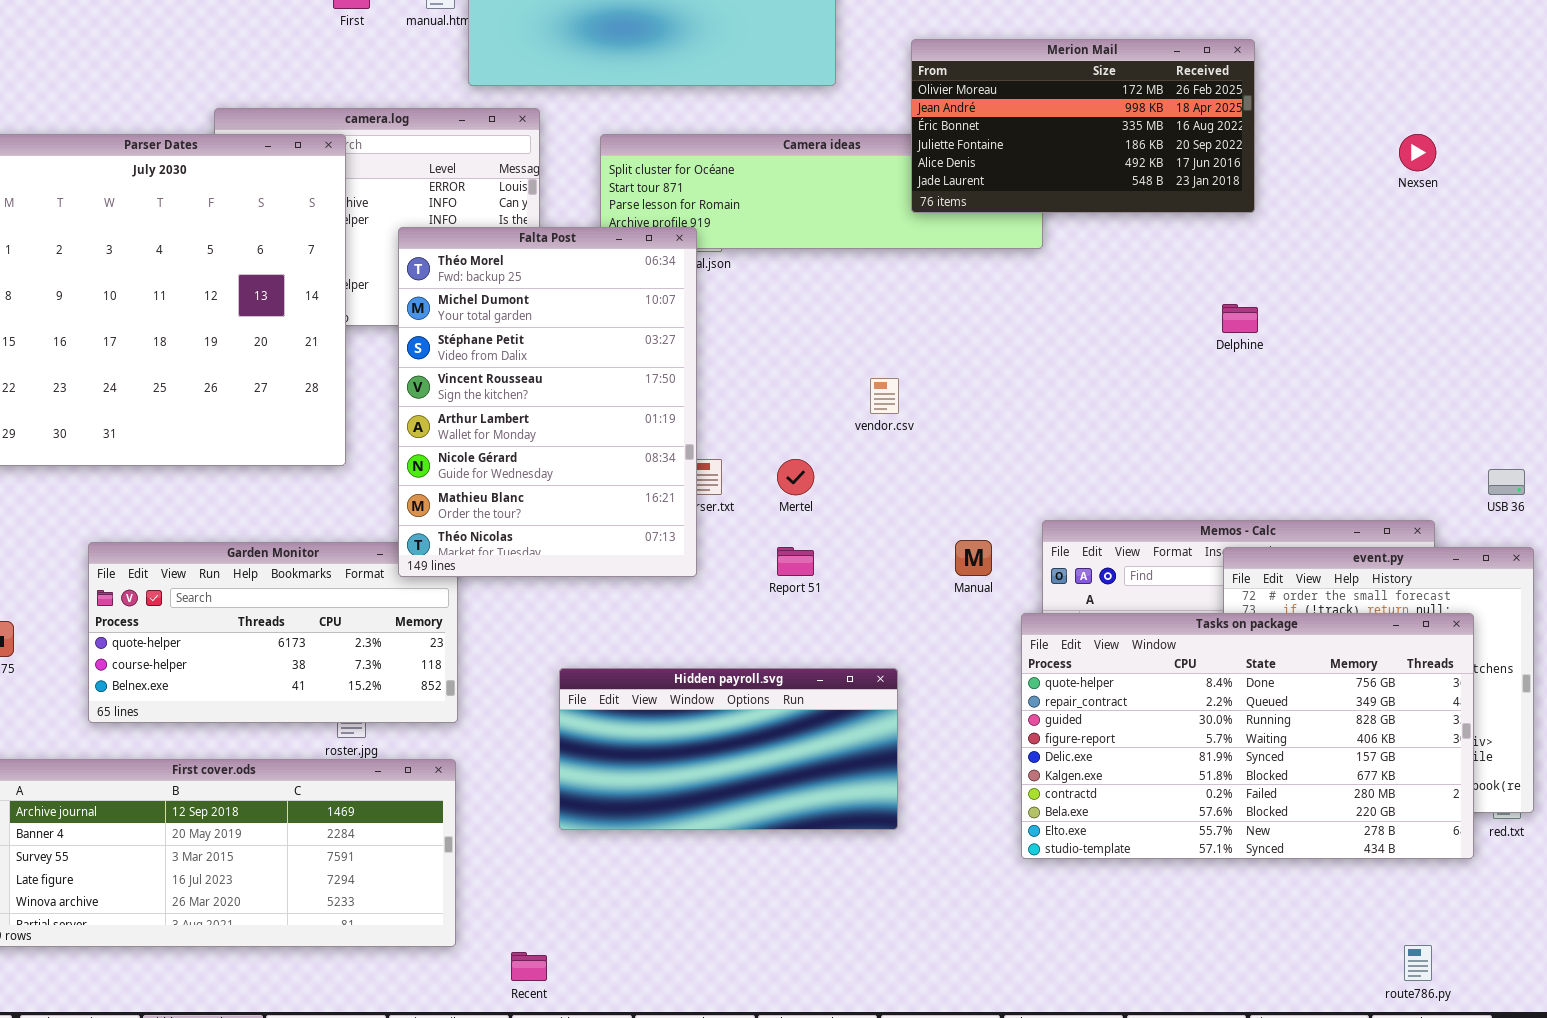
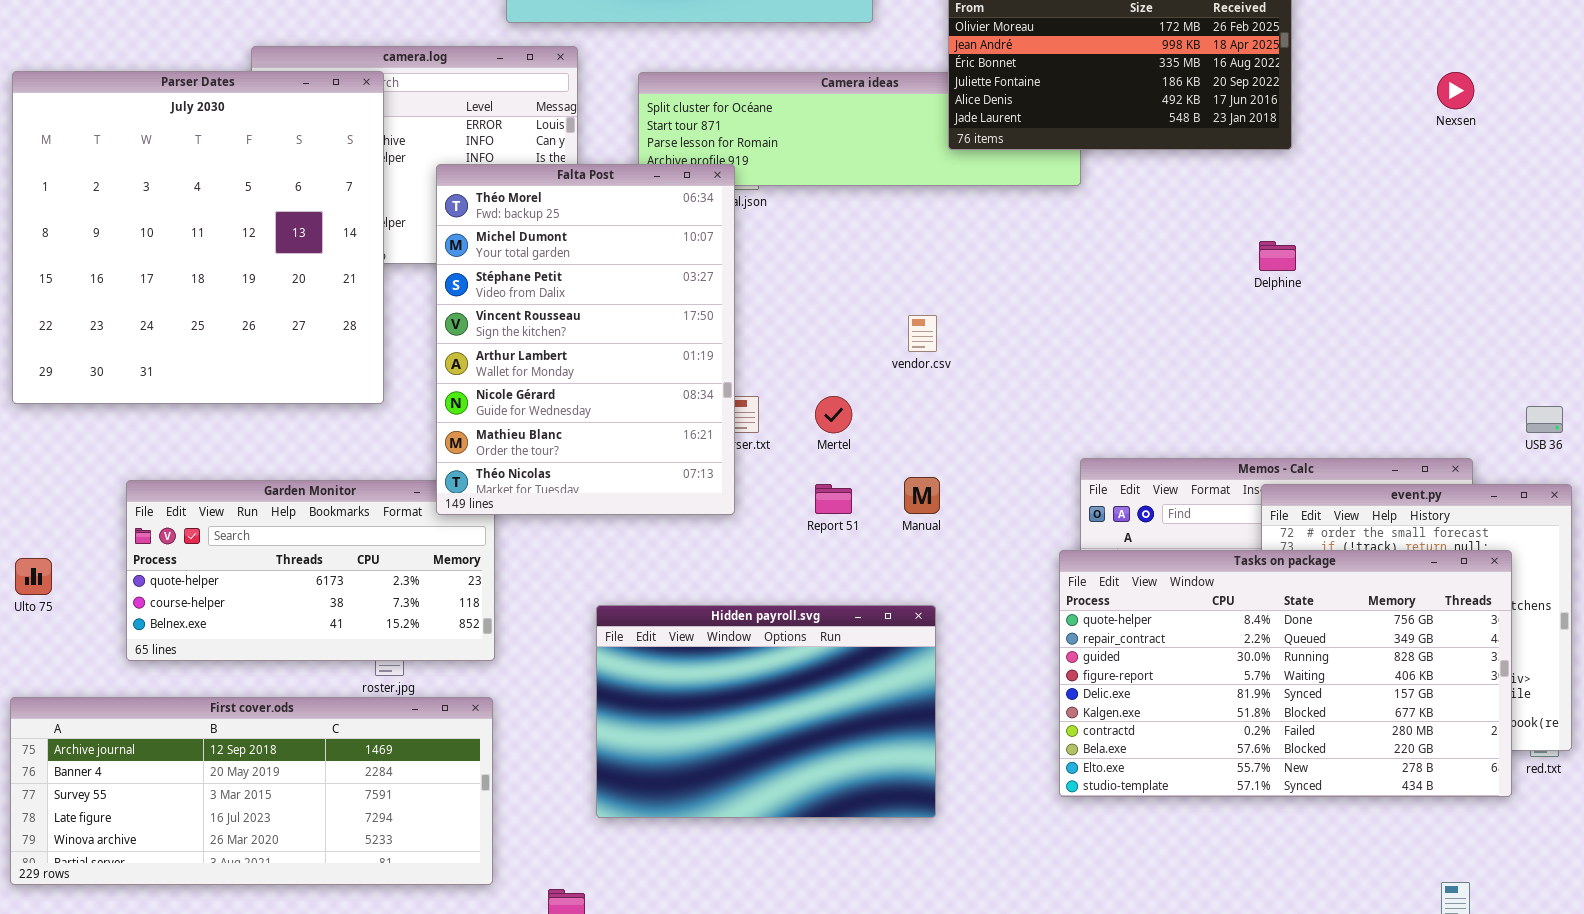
Manual: [955,540,992,576] -> [904,477,940,514], moved
Hidden payroll.svg: [559,668,898,830] -> [596,605,936,818], resized

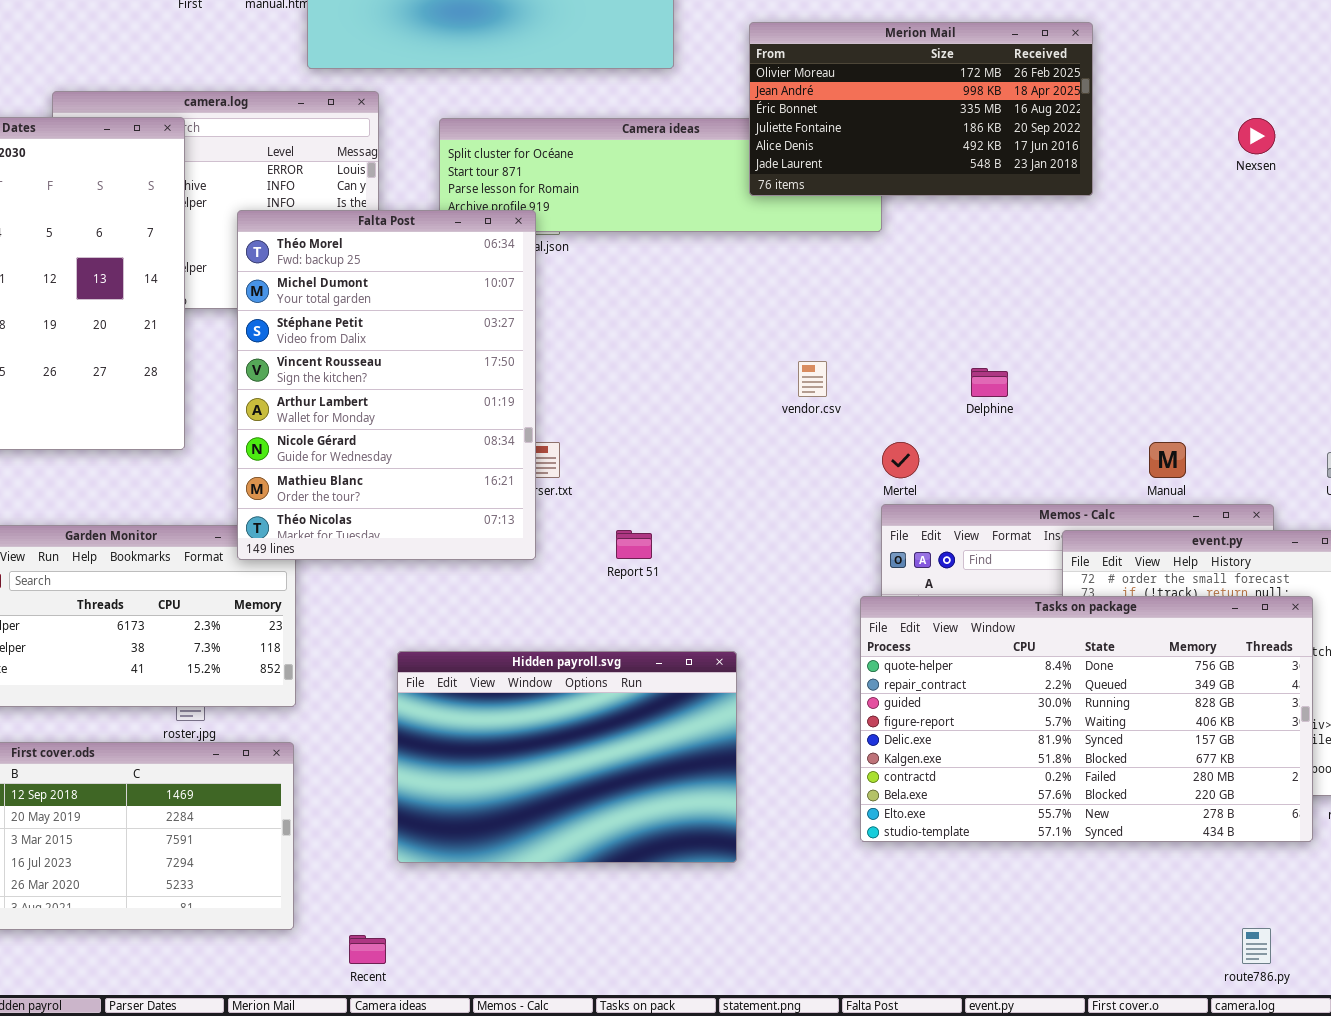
Delphine: [1259,241,1296,271] -> [971,368,1008,397], moved
vendor.csv: [908,315,937,352] -> [798,361,827,397], moved
Mertel: [815,396,852,433] -> [882,442,919,478], moved
Manual: [904,477,940,514] -> [1149,442,1186,478], moved

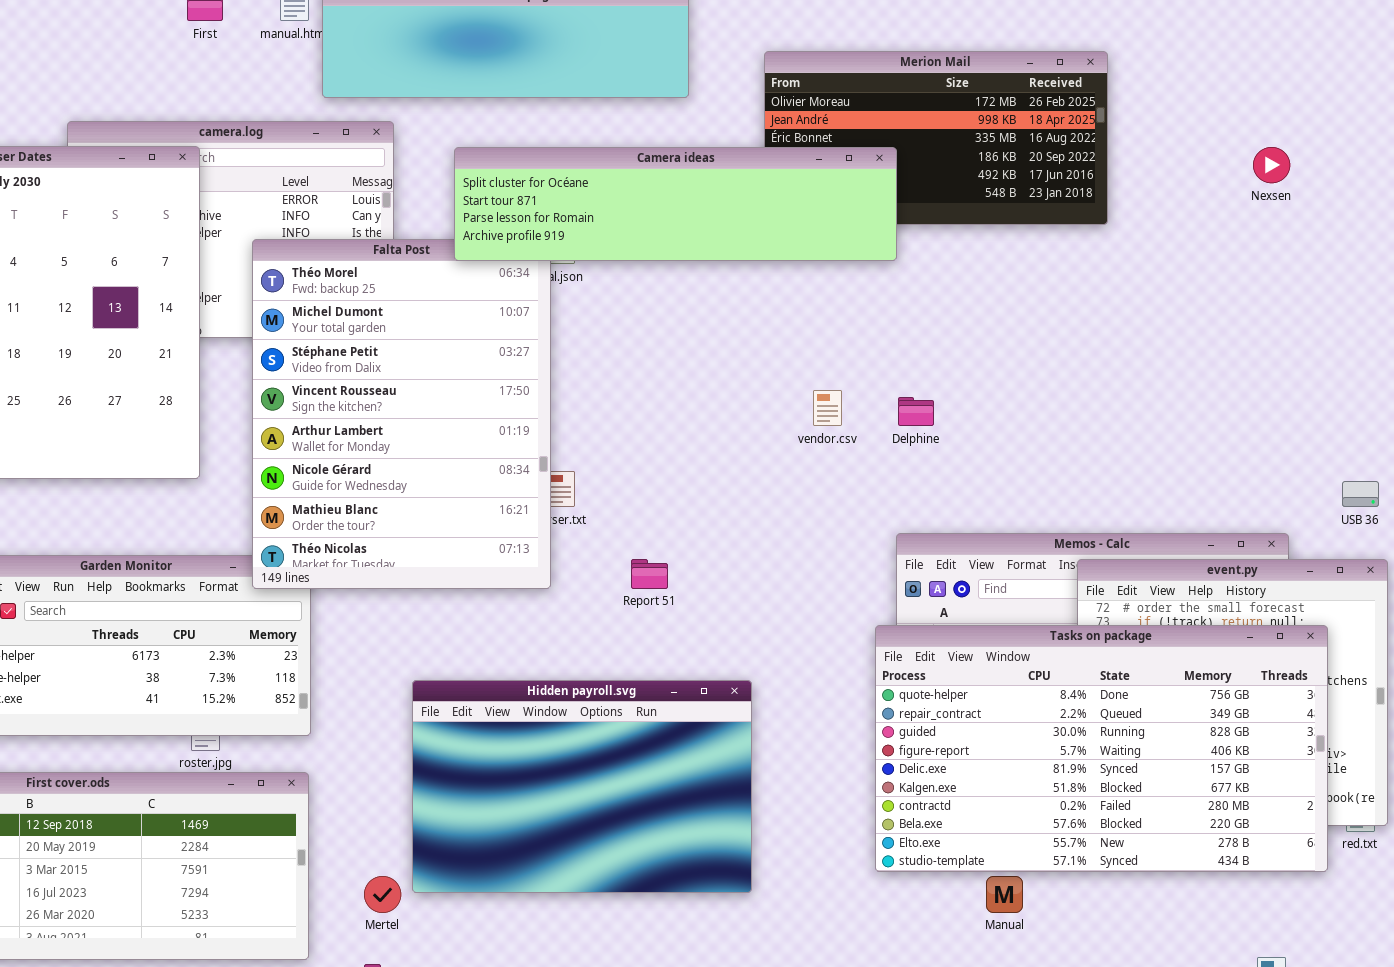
Camera ideas: [439,118,882,232] -> [454,147,897,261], raised
Delphine: [971,368,1008,397] -> [898,397,934,426], moved
Mertel: [882,442,919,478] -> [364,876,401,913], moved
Manual: [1149,442,1186,478] -> [986,876,1023,913], moved

